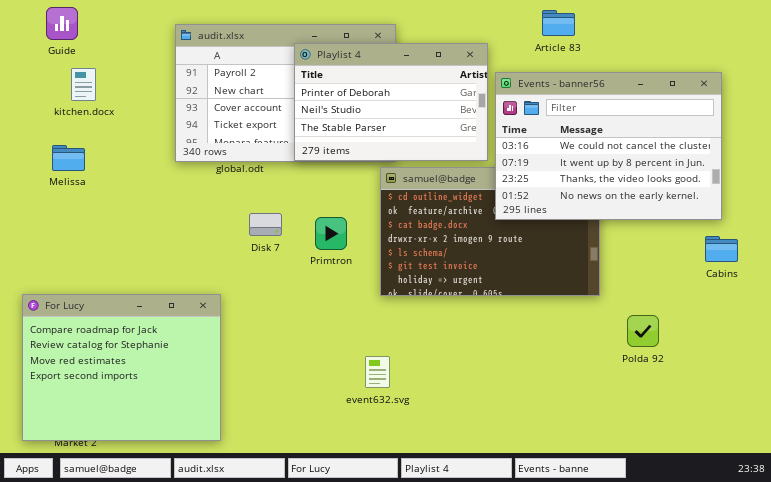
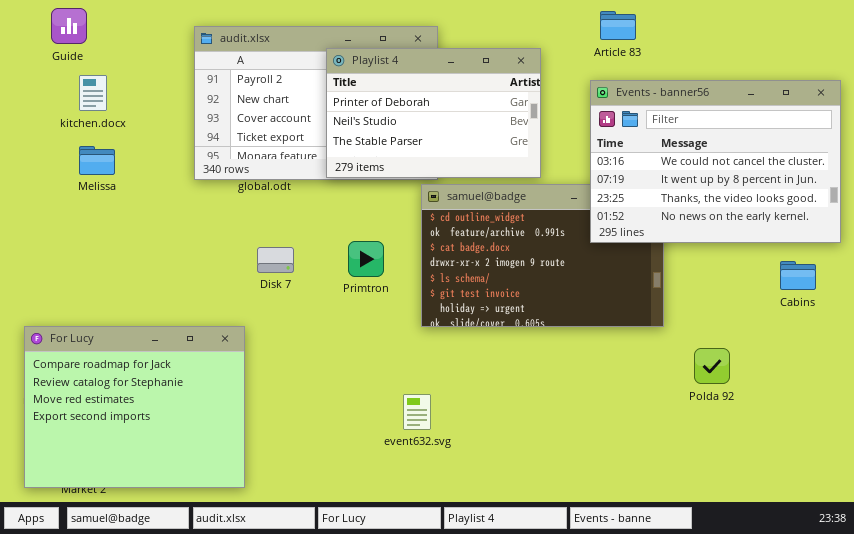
Events - banner56: [495,72,722,220] -> [590,80,841,243], moved
Melissa: [52,145,85,171] -> [79,146,115,175], moved
Disk 7: [249,213,282,236] -> [257,247,294,273], moved

